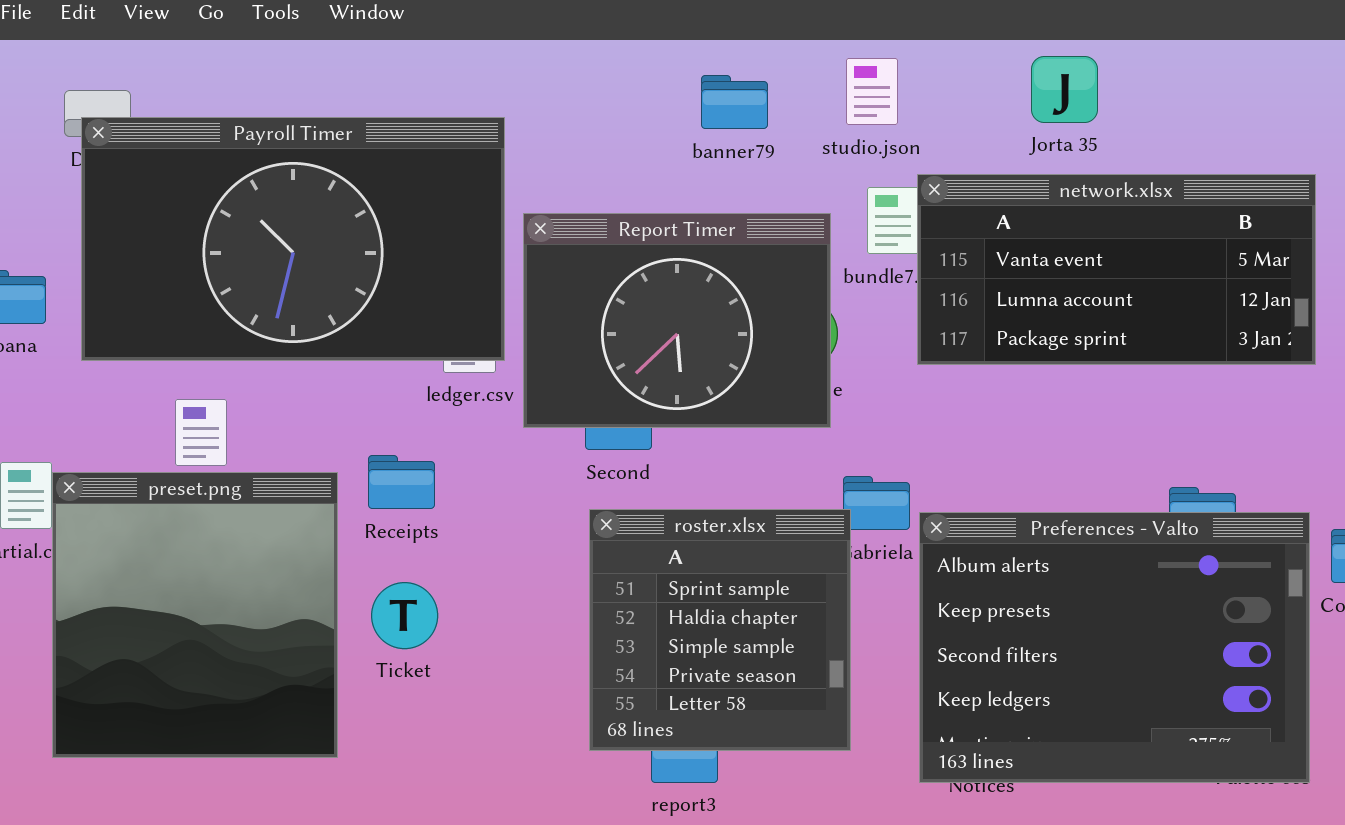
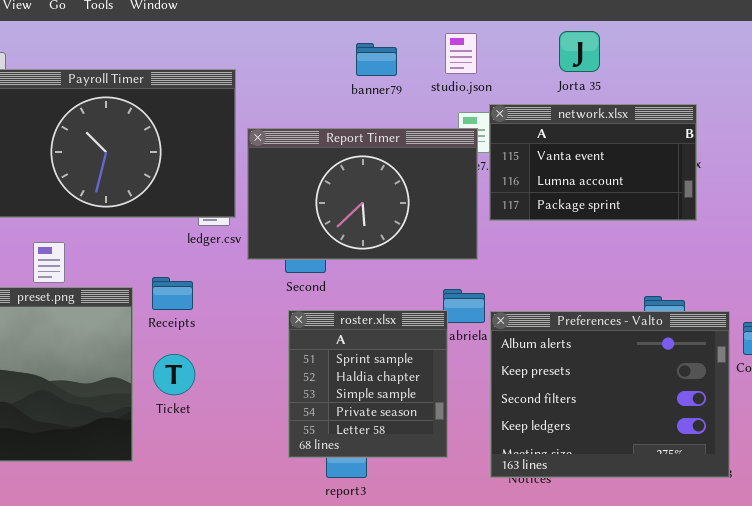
network.xlsx: [917,174,1316,365] -> [489,104,697,221], resized
Report Timer: [523,213,831,428] -> [247,128,478,260], resized

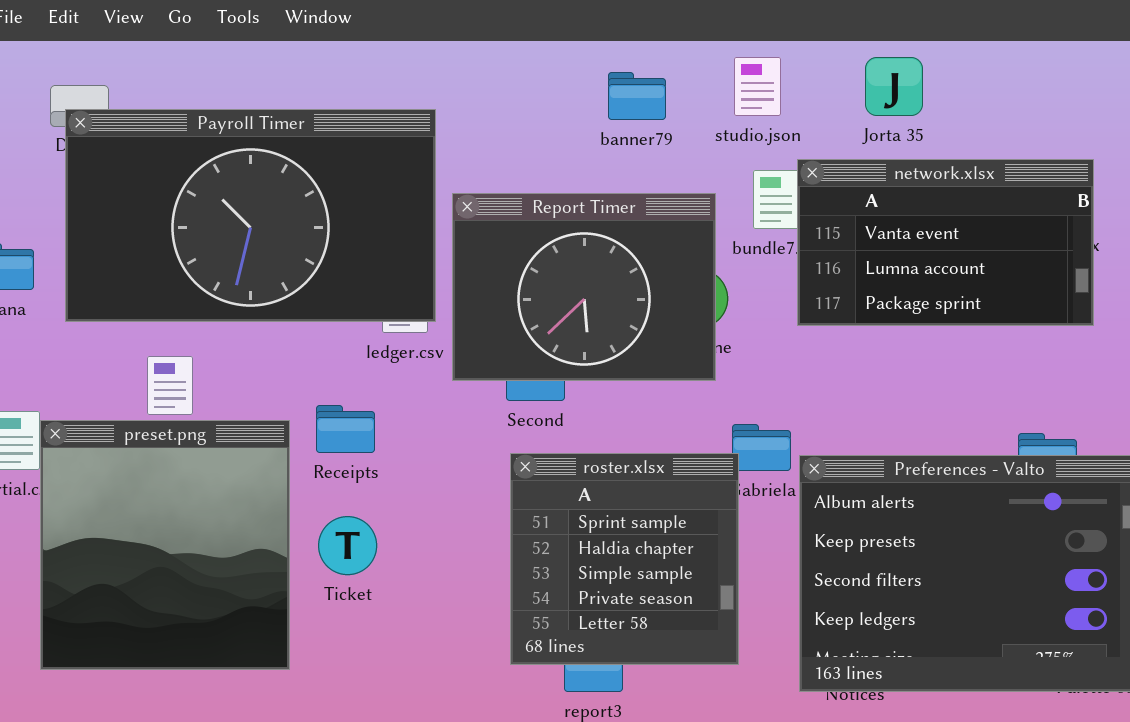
Jorta 35: [559,31,600,72] -> [865,57,923,116], moved
Report Timer: [247,128,478,260] -> [452,193,716,381], resized

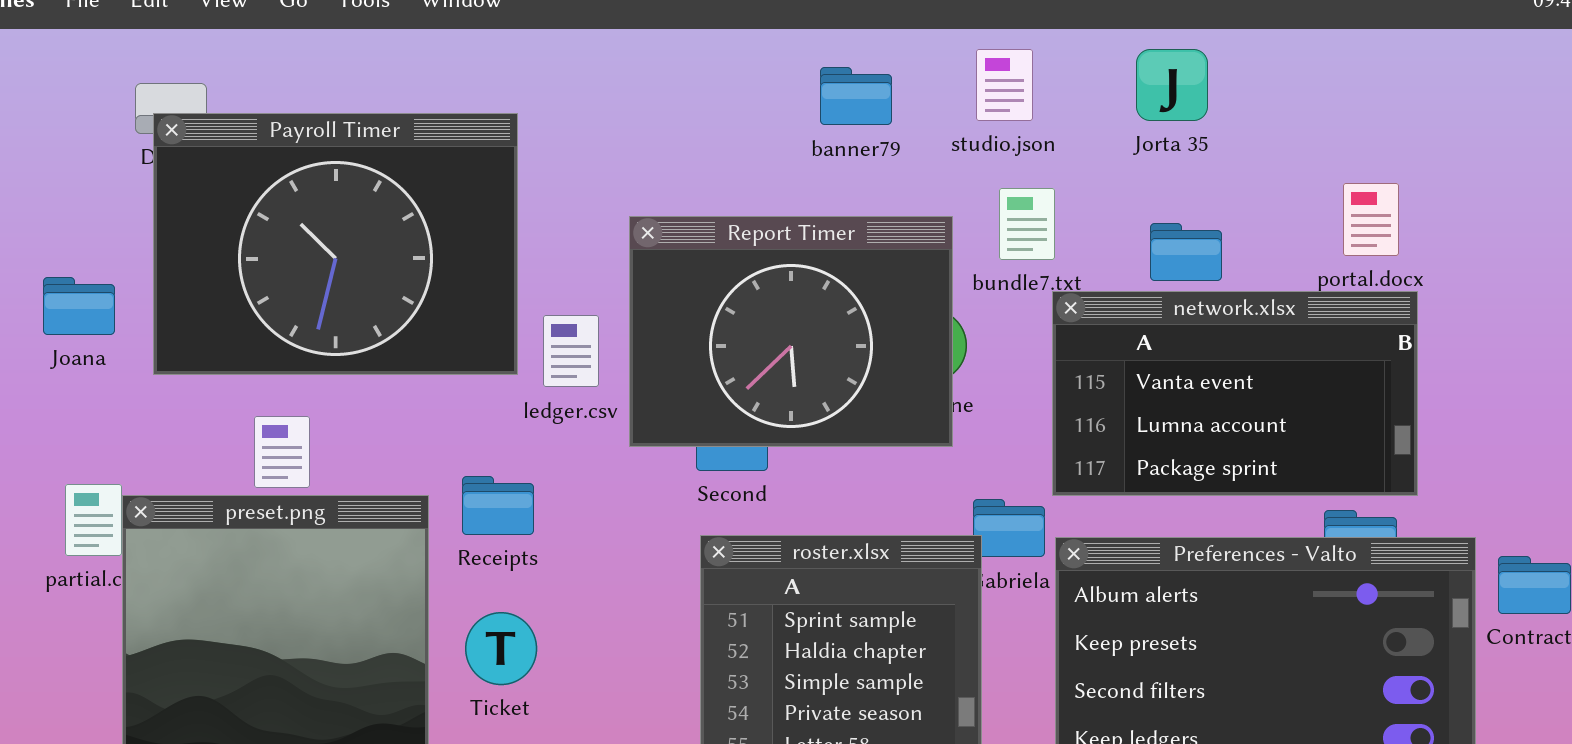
Payroll Timer: [65,109,436,322] -> [153,113,518,375], resized
network.xlsx: [797,159,1094,326] -> [1052,291,1418,496], moved

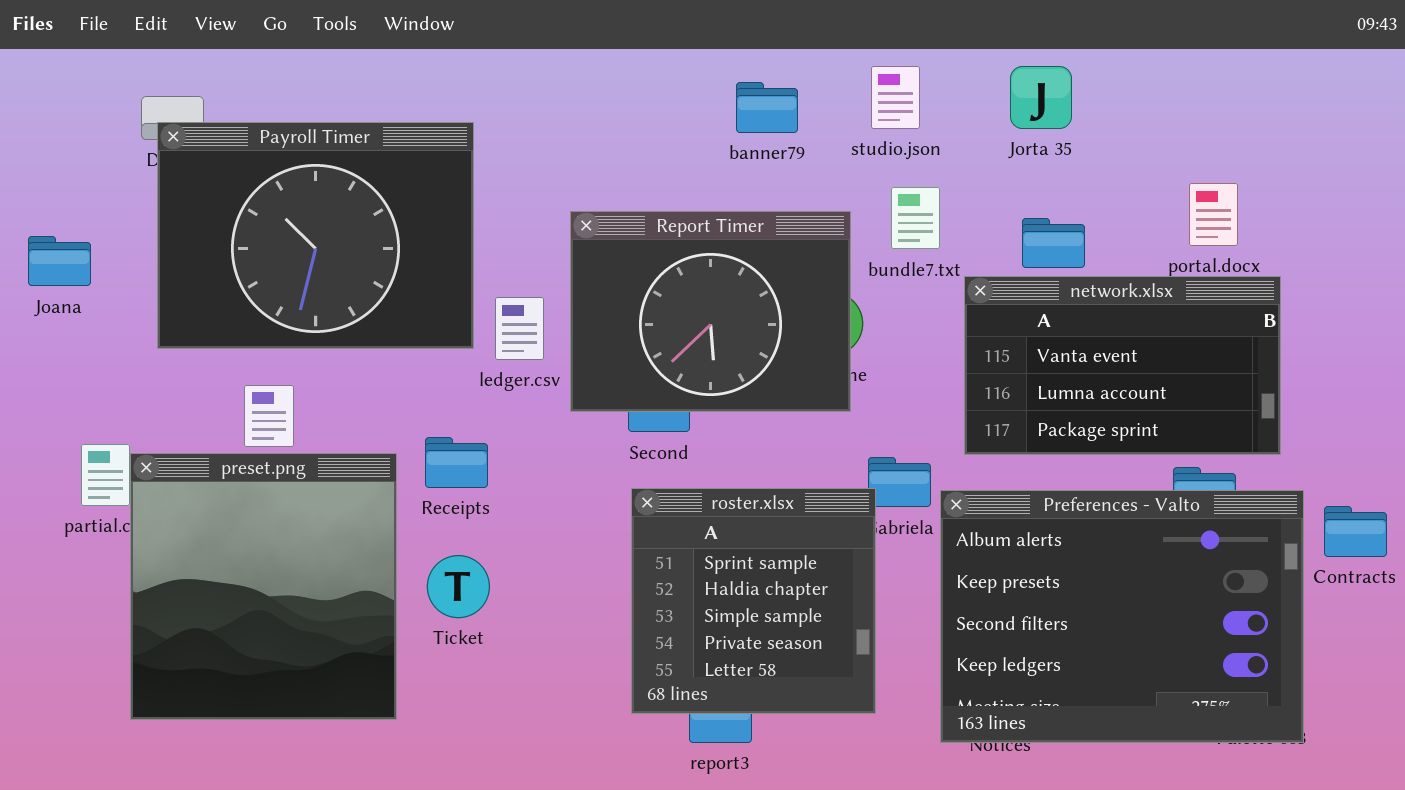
Joana: [43,277,115,335] -> [28,236,91,286], moved
network.xlsx: [1052,291,1418,496] -> [964,276,1281,455], moved

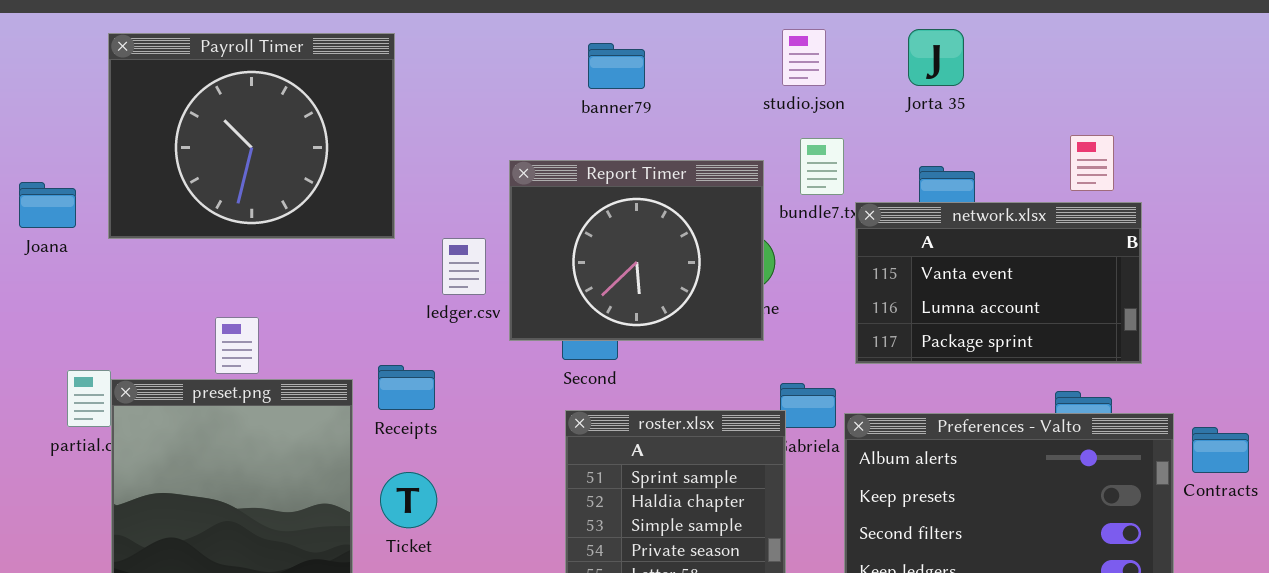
banner79: [736,82,798,133] -> [588,43,645,89], moved
Payroll Timer: [157,122,474,349] -> [108,33,395,239], moved
network.xlsx: [964,276,1281,455] -> [855,202,1142,364], moved

